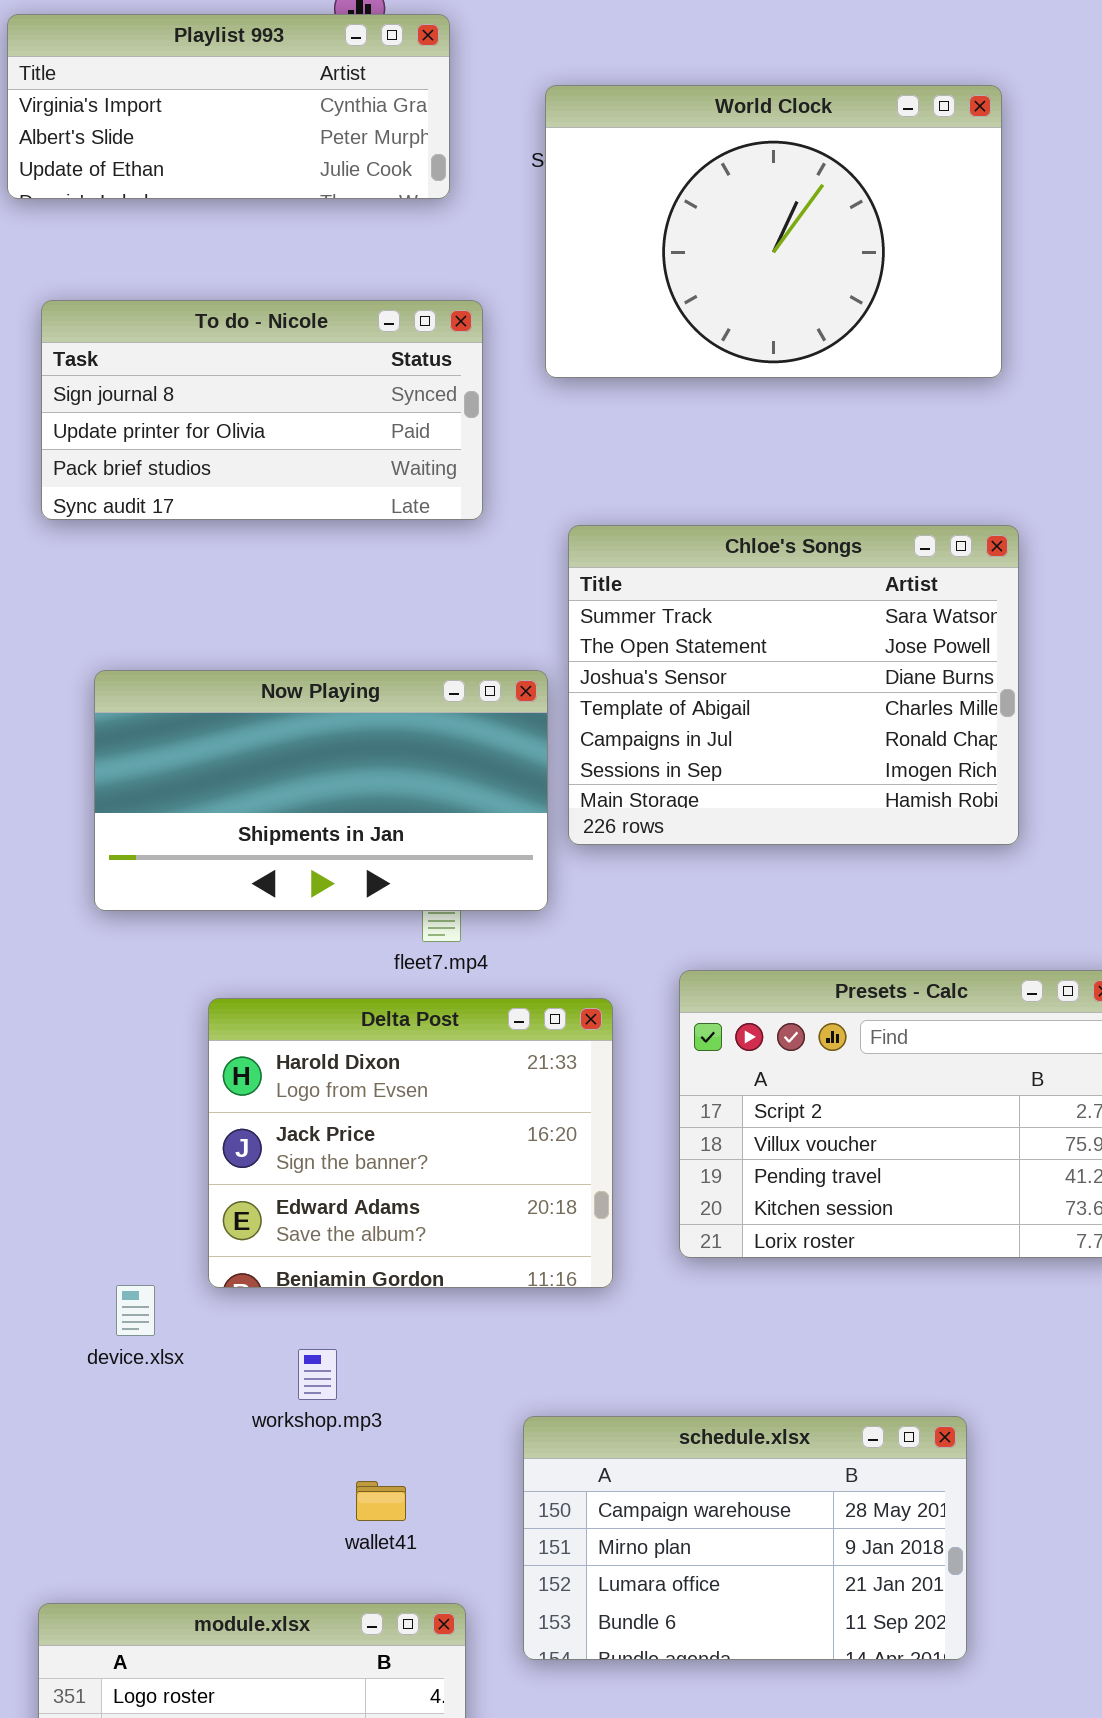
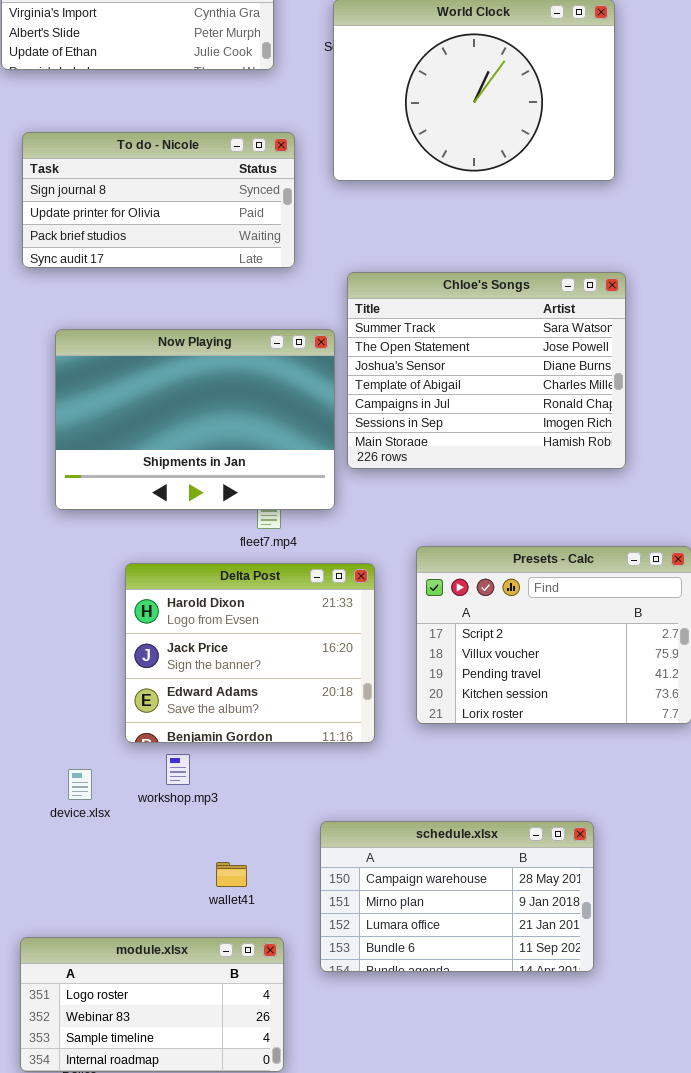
Now Playing: [94,670,548,911] -> [55,329,335,510], resized
device.xlsx: [116,1285,155,1336] -> [68,769,92,800], moved
workshop.mp3: [298,1349,337,1400] -> [166,754,190,785], moved

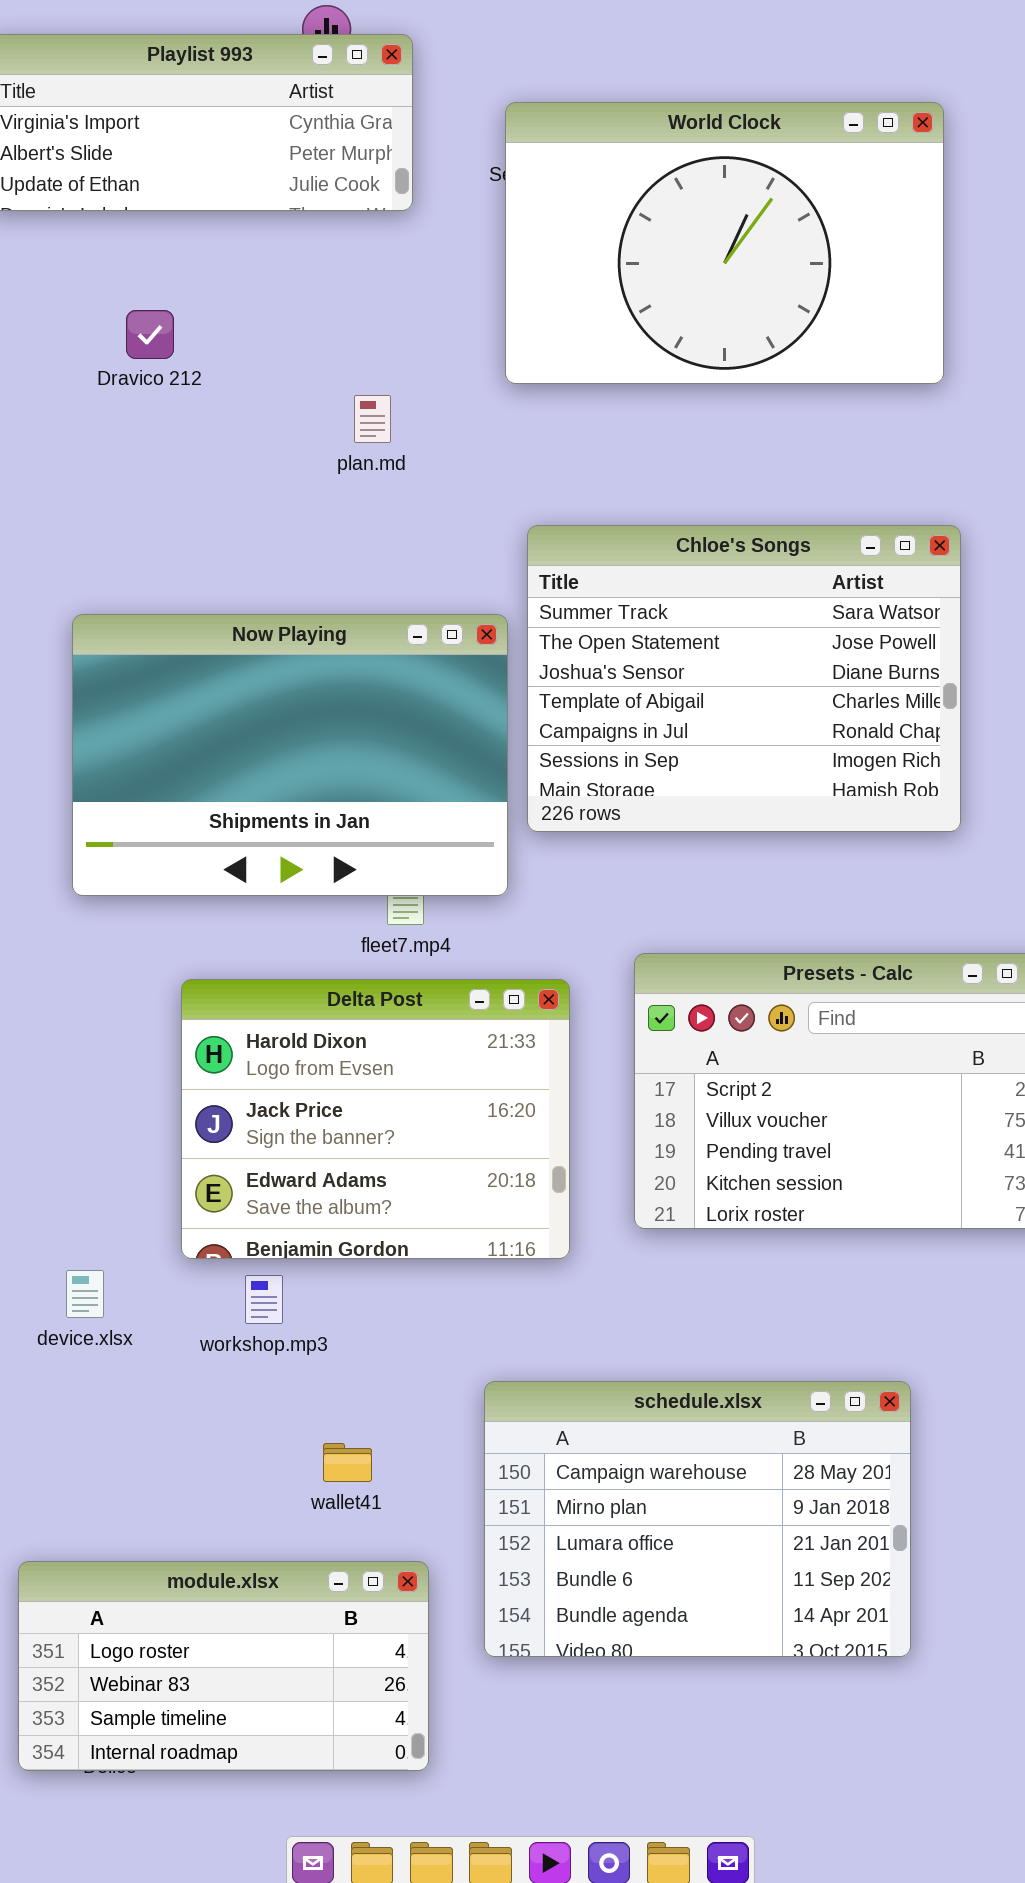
To do - Nicole: [22,132,295,268] -> none, closed
device.xlsx: [68,769,92,800] -> [66,1270,104,1318], moved
schedule.xlsx: [320,821,594,972] -> [484,1381,911,1657], resized

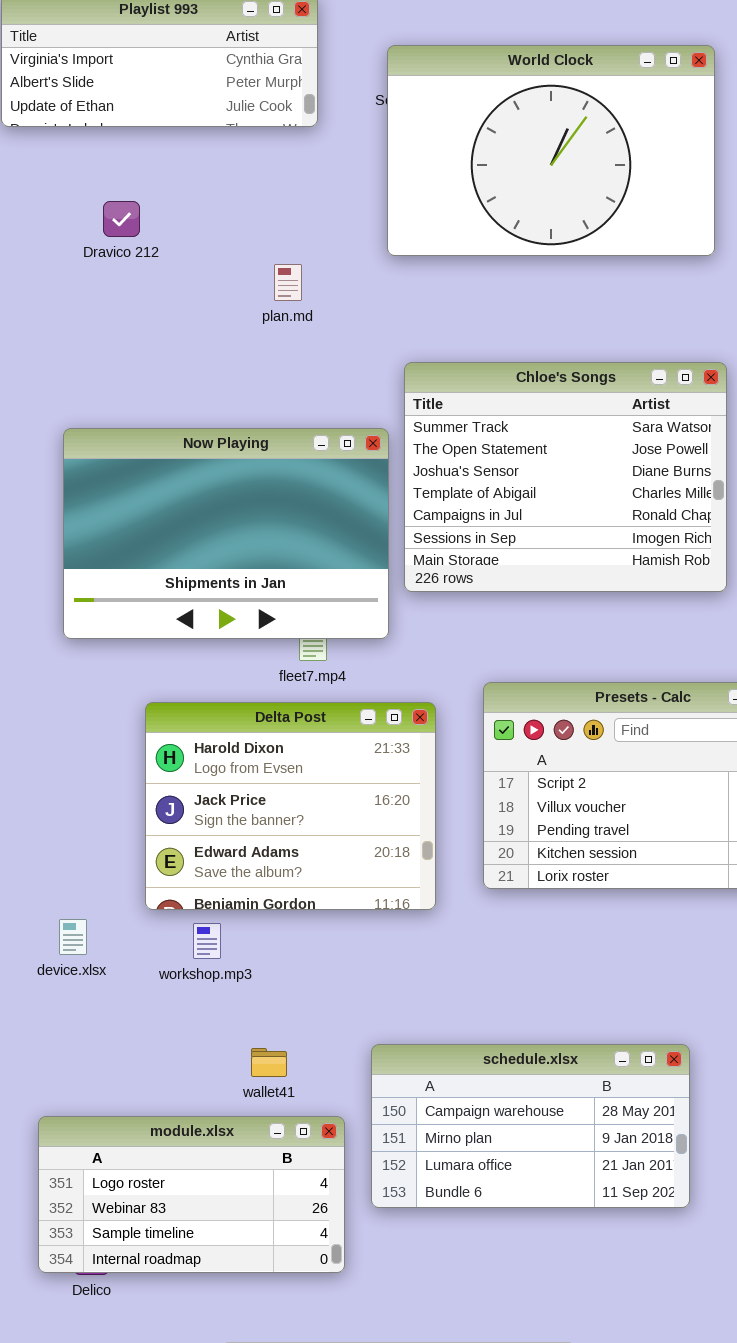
schedule.xlsx: [484,1381,911,1657] -> [371,1044,690,1208], resized
module.xlsx: [18,1561,429,1771] -> [38,1116,345,1273], moved

